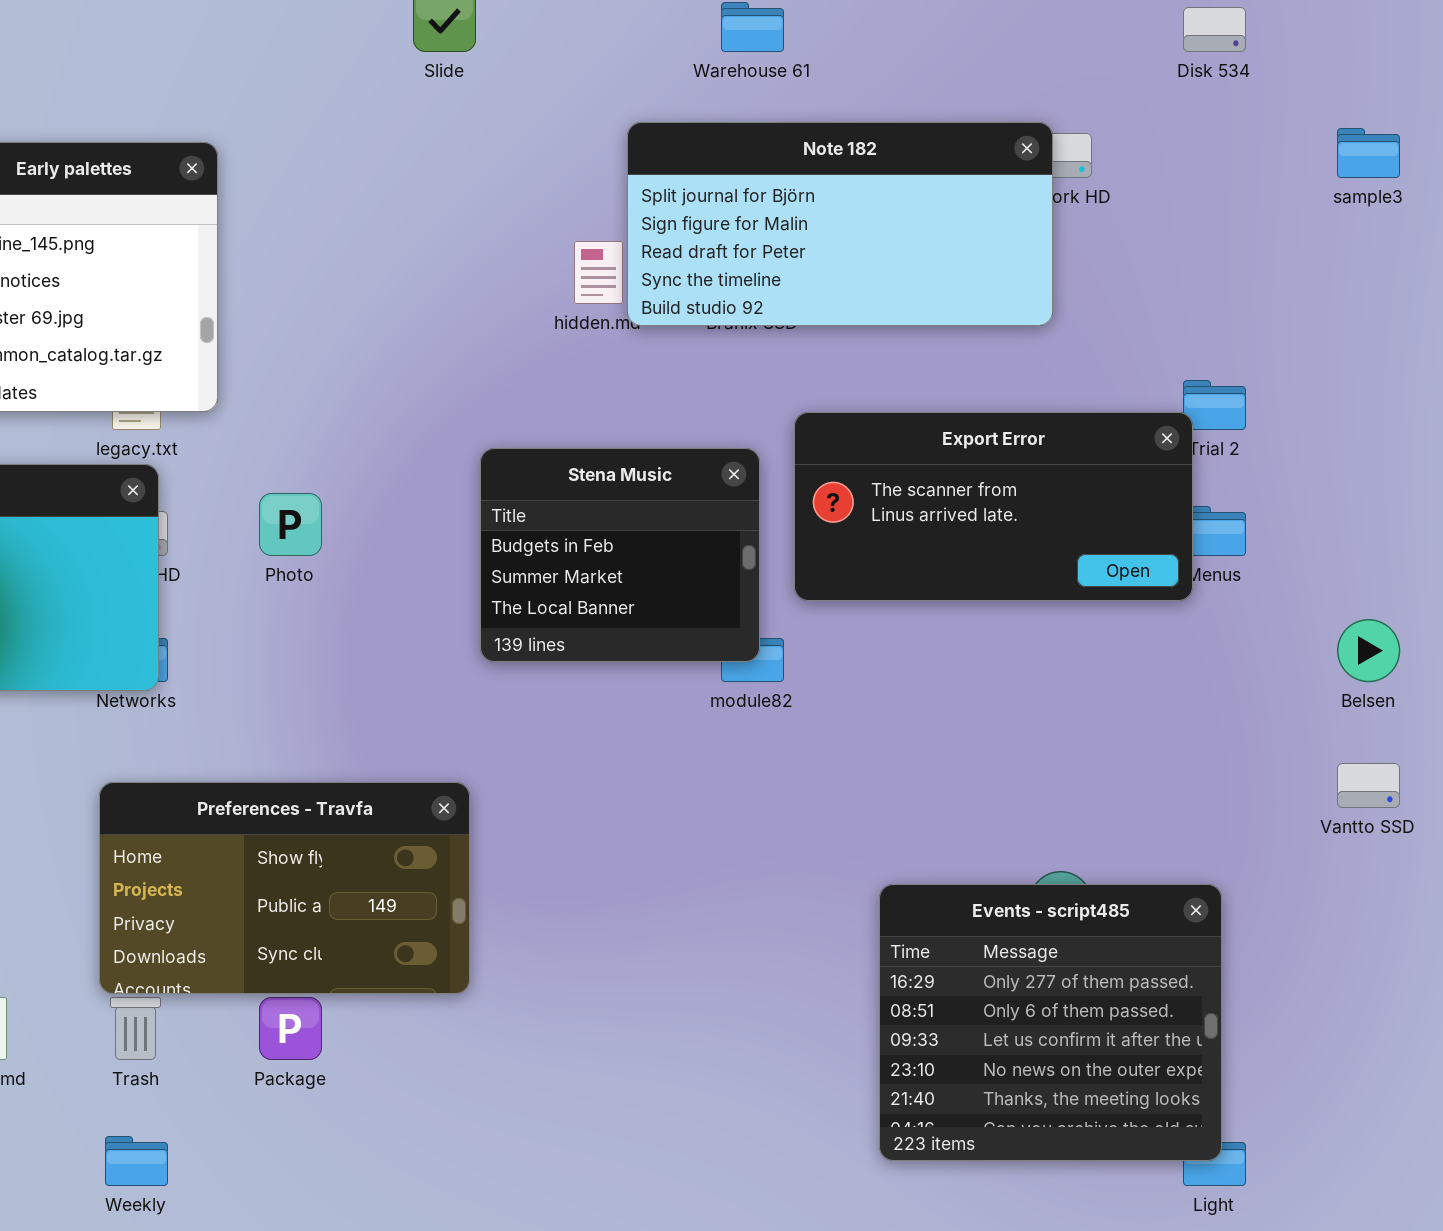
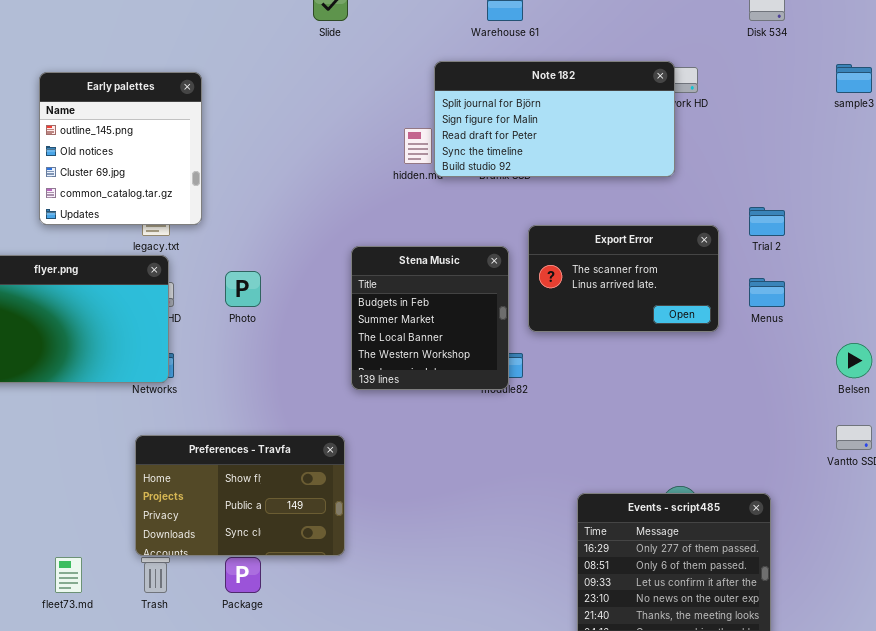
Export Error: [794,412,1193,601] -> [528,225,719,332], resized
Stena Music: [480,448,760,662] -> [351,246,509,390], resized

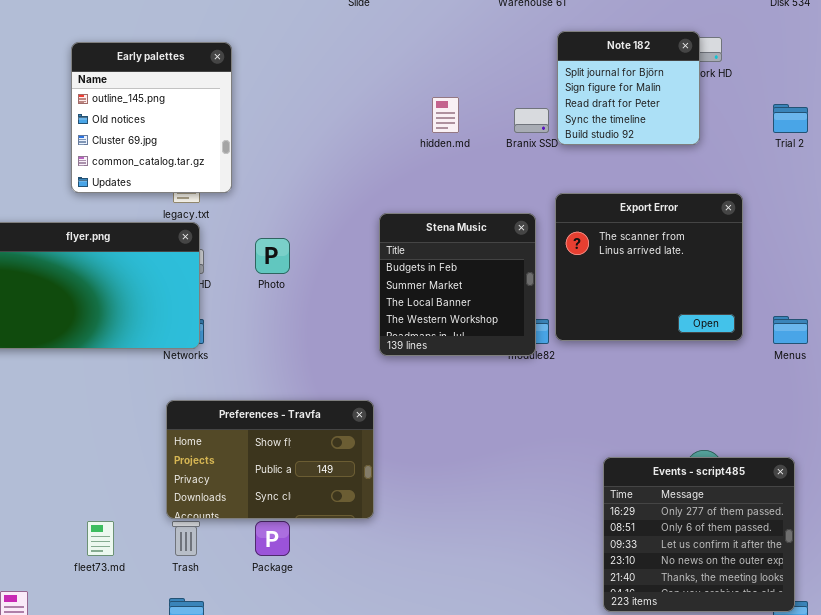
Note 182: [434,61,675,177] -> [557,31,700,145], resized
Trial 2: [749,207,785,236] -> [773,104,808,133], moved
Export Error: [528,225,719,332] -> [555,193,743,341], resized
Menus: [749,278,785,307] -> [773,316,808,344], moved

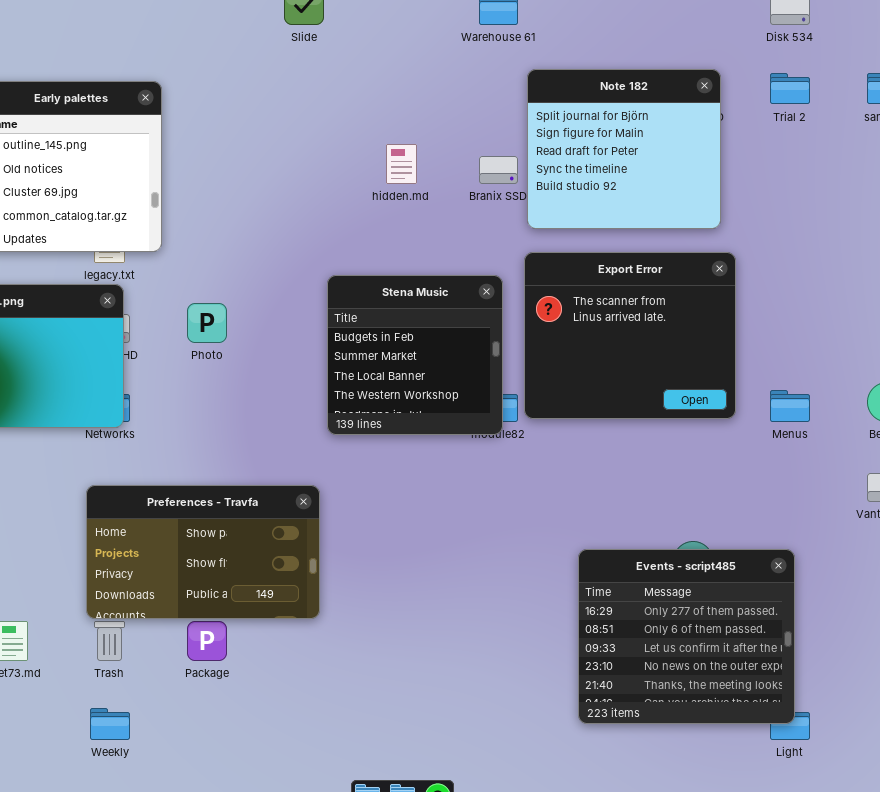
Note 182: [557,31,700,145] -> [527,69,721,229], resized
Trial 2: [773,104,808,133] -> [770,73,810,104], moved
Preferences - Travfa: [166,400,374,519] -> [86,485,320,619], scrolled up 1 row

